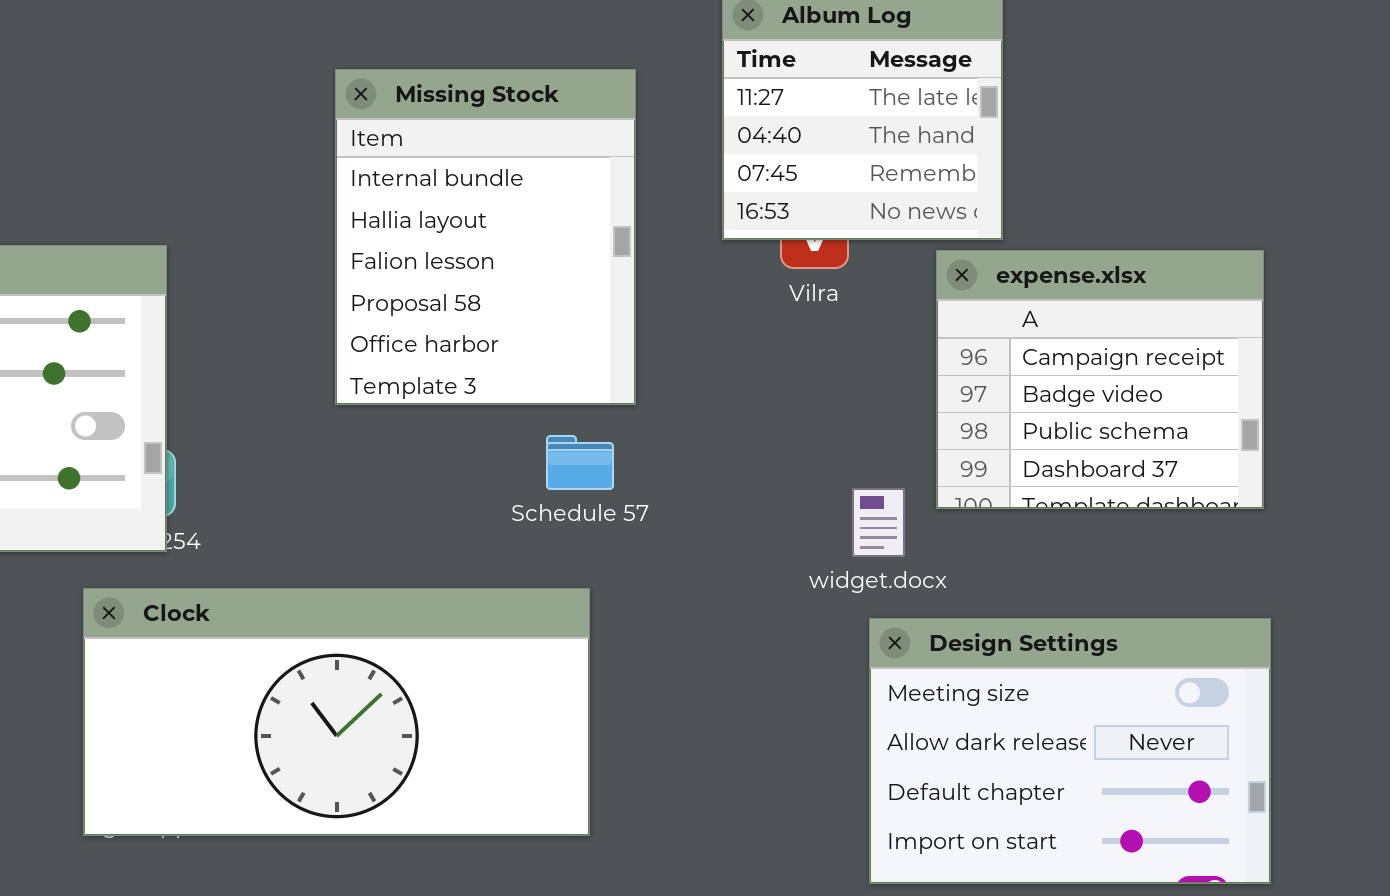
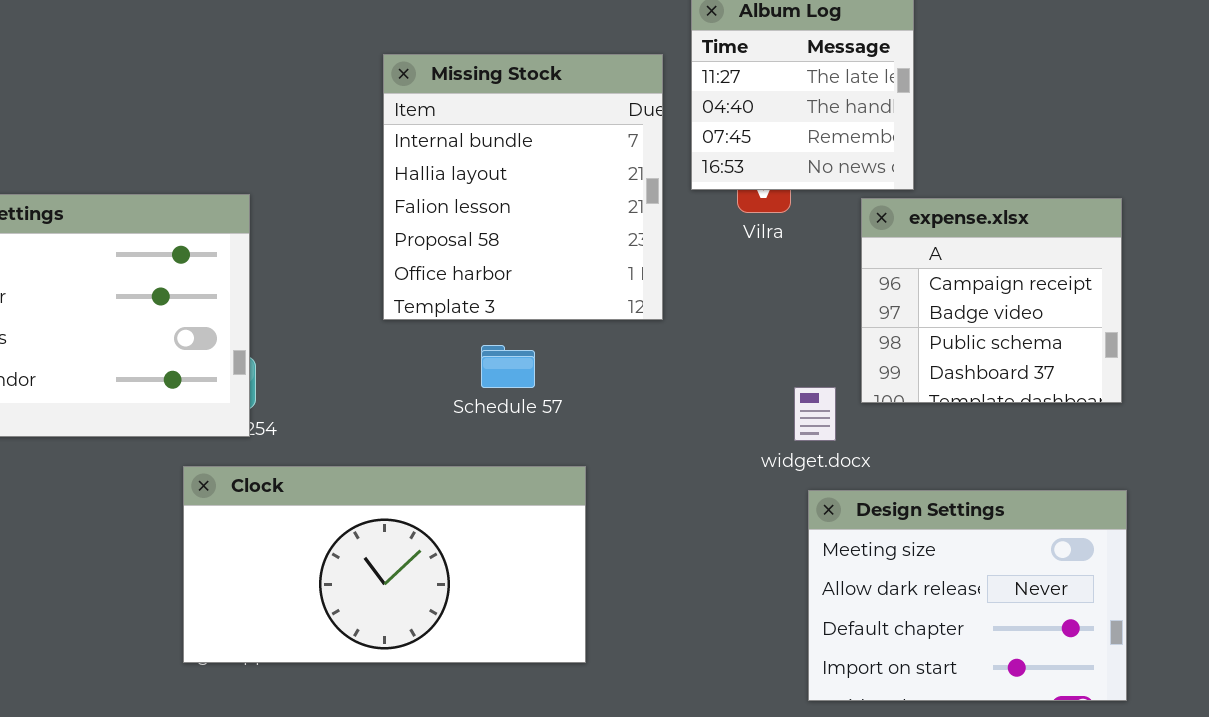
Missing Stock: [335,69,636,405] -> [383,54,663,320], resized
Schedule 57: [546,435,614,490] -> [481,345,535,388], moved

